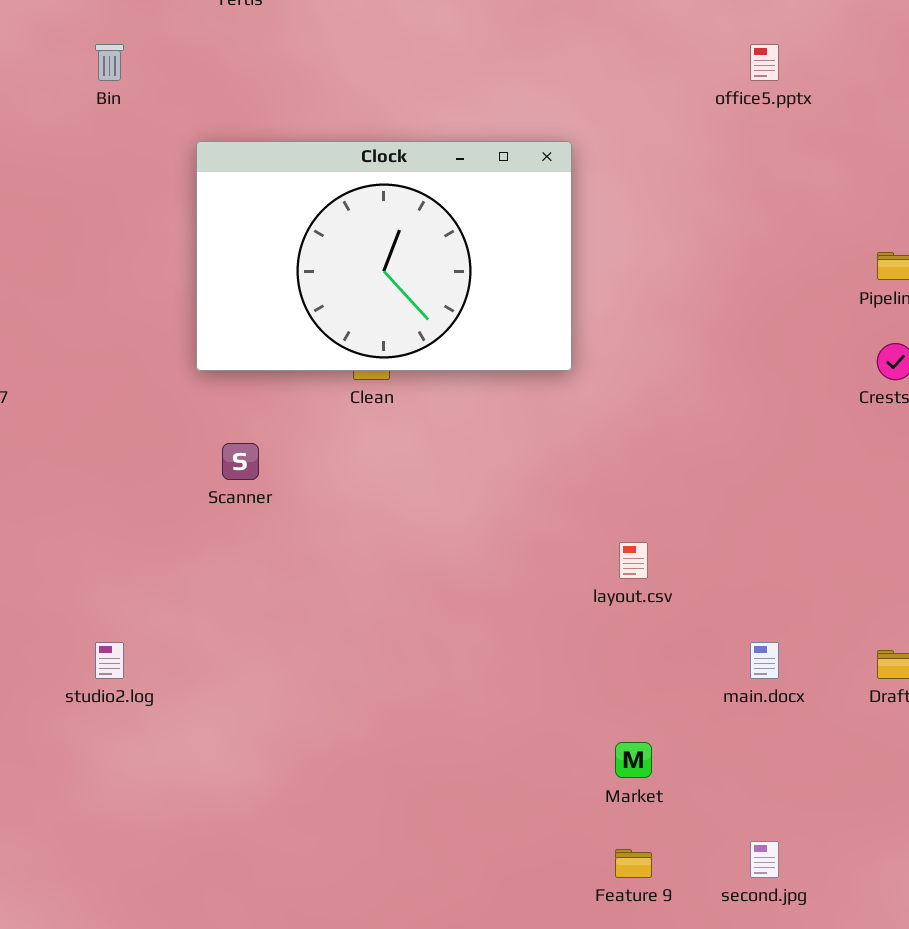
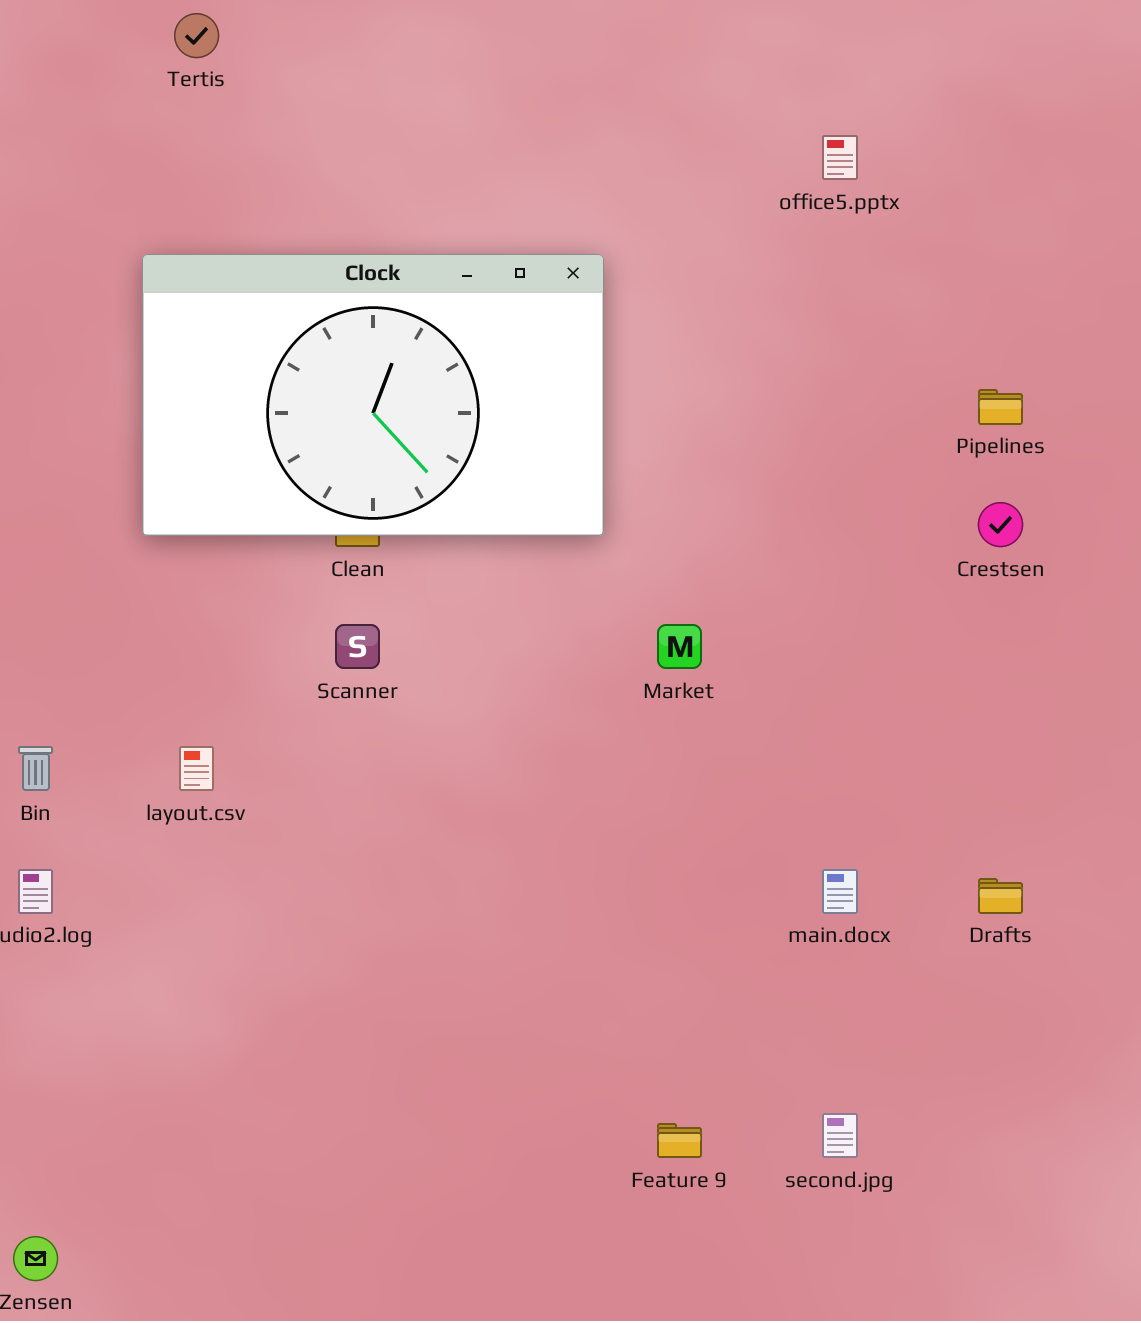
Bin: [95,44,124,81] -> [18,746,53,791], moved
Scanner: [222,443,259,480] -> [335,624,380,669], moved
layout.csv: [619,542,648,579] -> [179,746,214,791], moved
Market: [615,742,652,778] -> [657,624,702,669], moved

